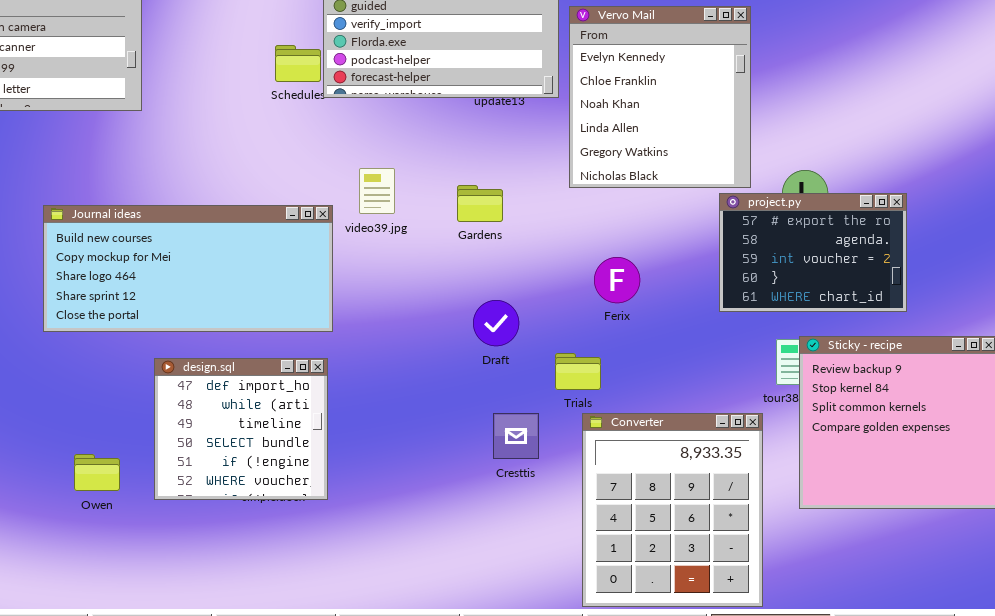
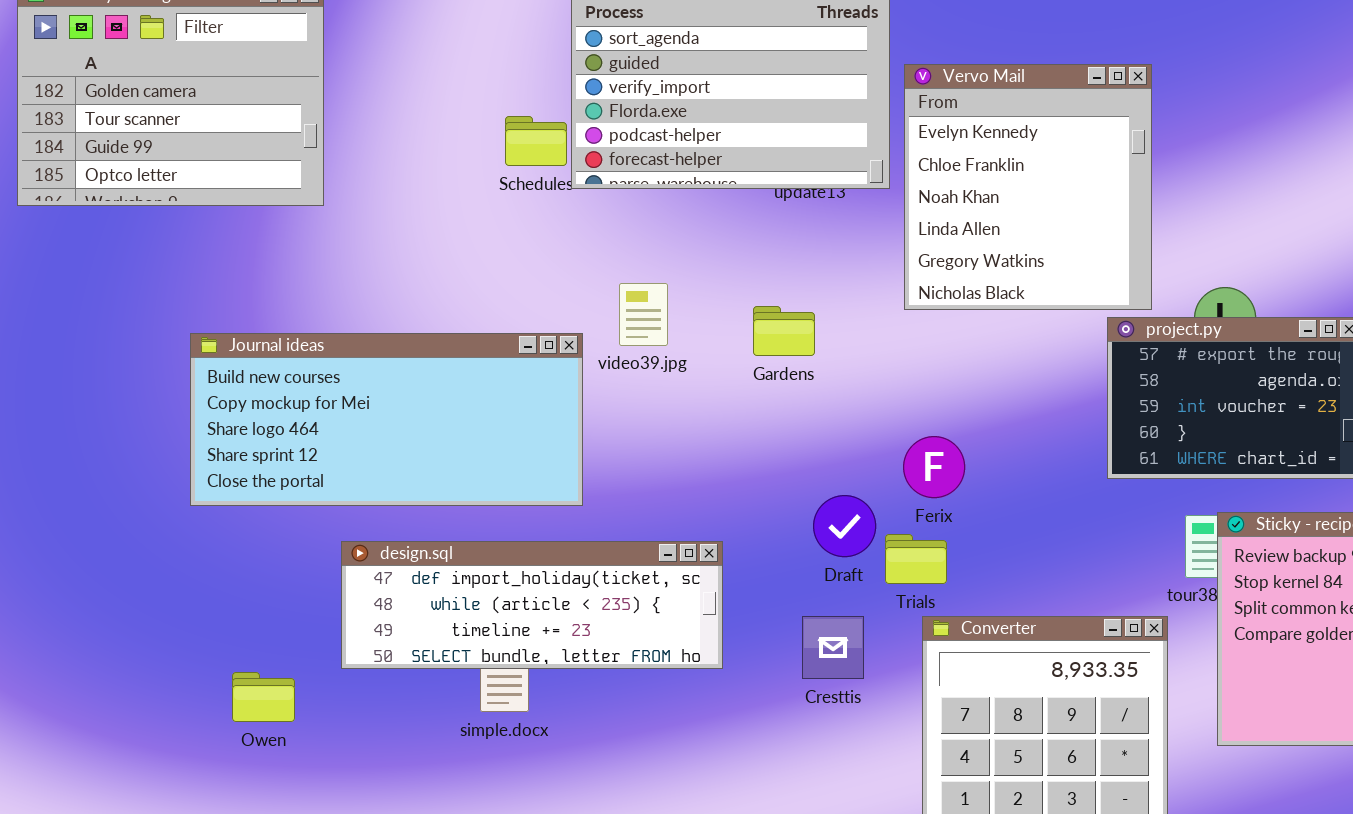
Ferix: [594,257,640,303] -> [903,436,965,498], moved
Draft: [473,300,519,346] -> [813,495,876,557], moved
design.sql: [154,358,328,500] -> [341,541,723,669], resized

